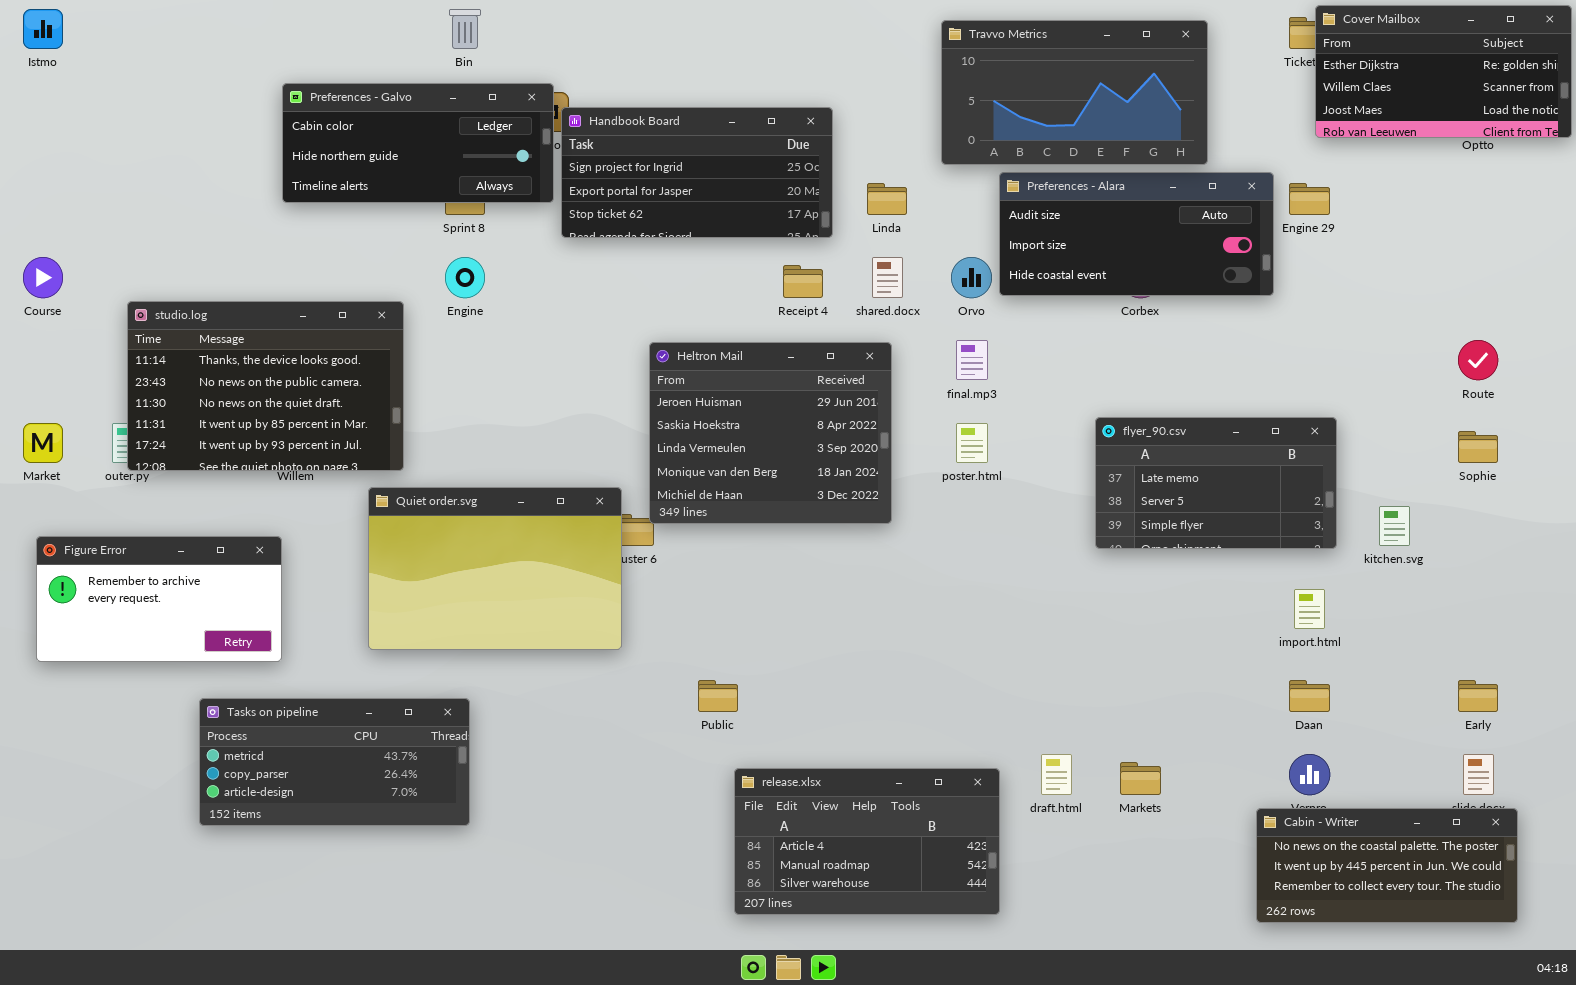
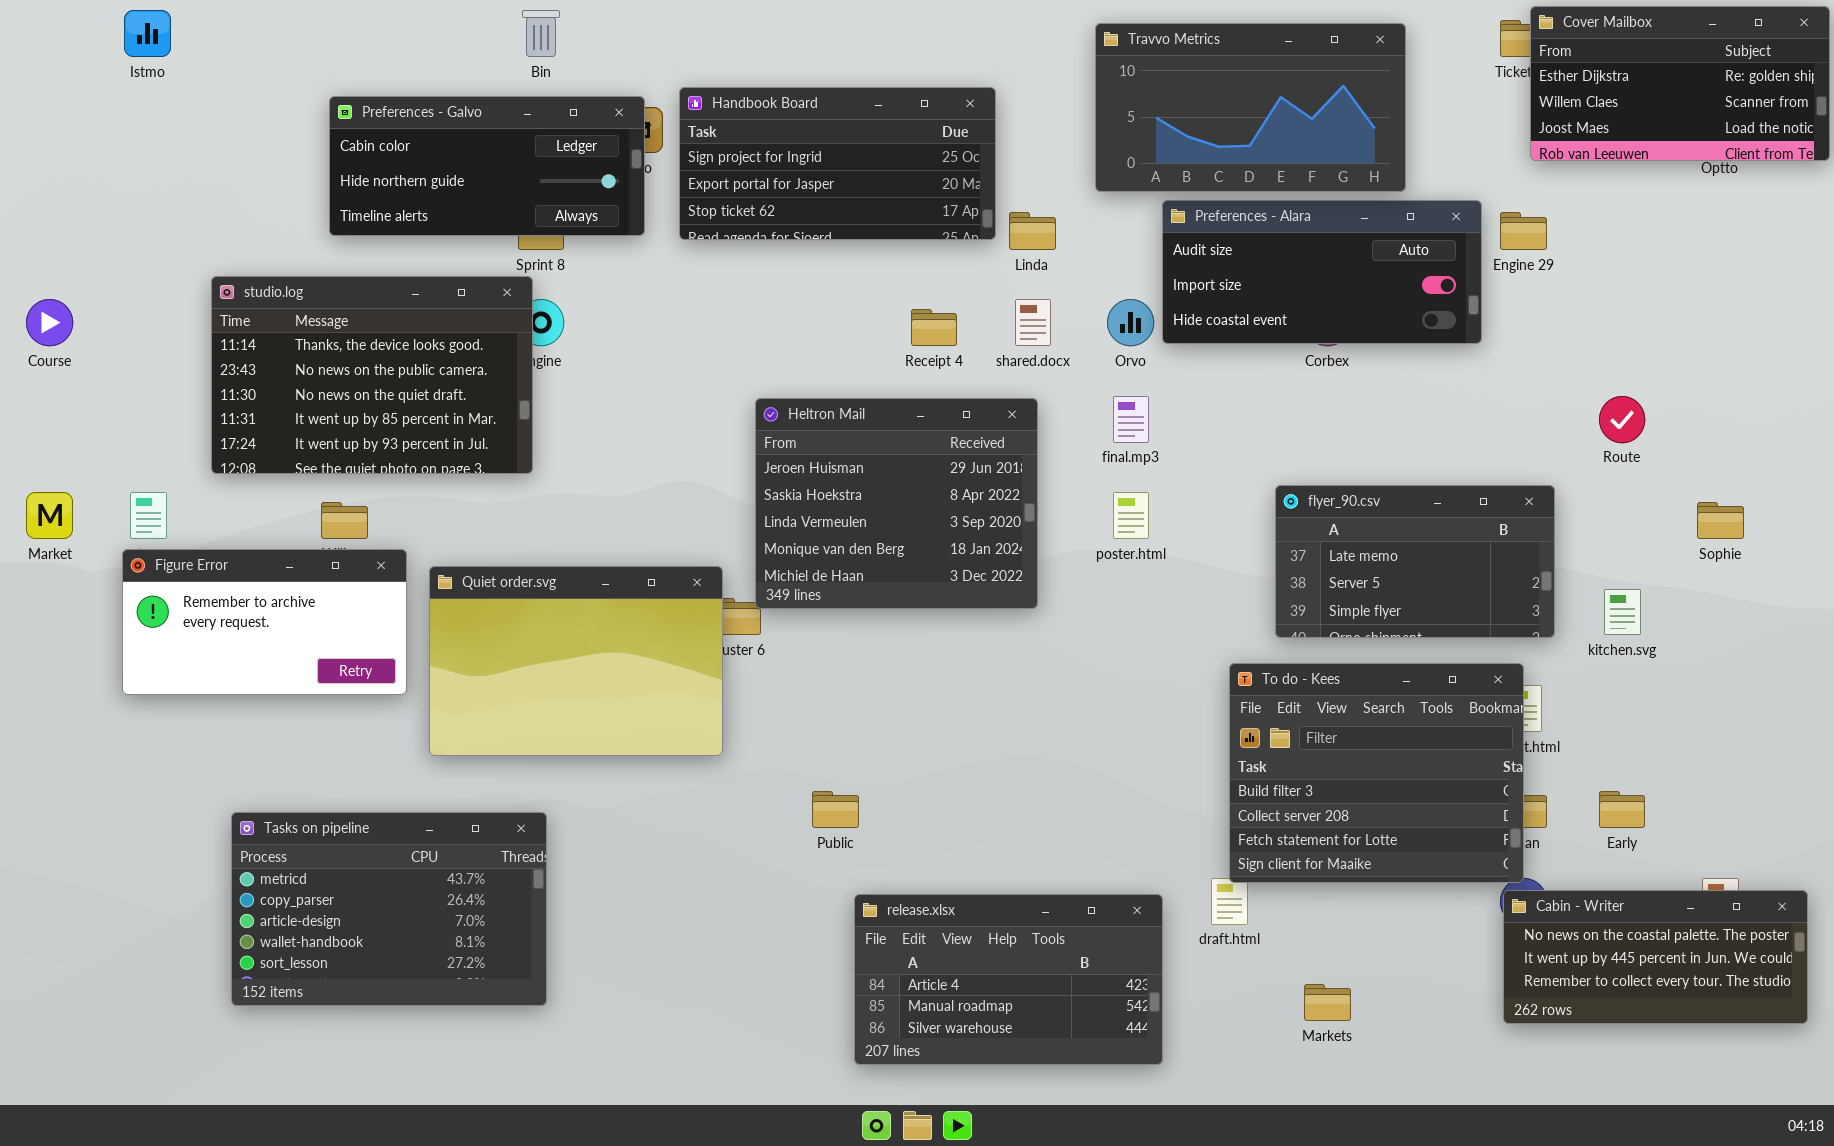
Istmo: [23,9,63,49] -> [124,10,171,57], moved
Handbook Board: [561,107,833,238] -> [679,87,996,240], moved
studio.log: [127,301,404,471] -> [211,276,533,474], moved
Route: [1458,340,1498,380] -> [1599,396,1645,443], moved
Figure Error: [36,536,282,662] -> [122,549,407,695], moved
To do - Kees: none -> [1229,663,1524,883], opened
Early: [1458,680,1498,712] -> [1599,791,1645,828], moved
Tasks on pipeline: [199,698,470,826] -> [231,812,547,1006], resized
Markets: [1120,762,1161,795] -> [1304,984,1351,1021], moved
Cabin - Writer: [1256,808,1518,923] -> [1503,890,1808,1024], moved

